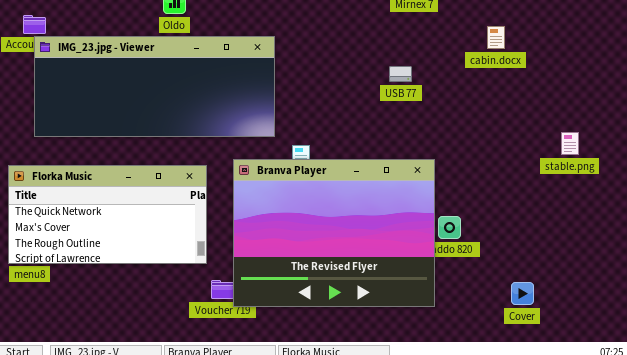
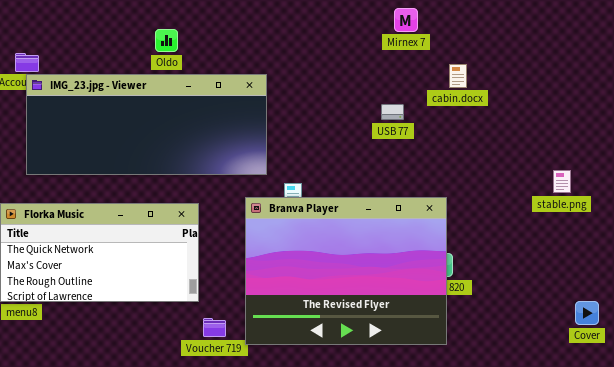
cabin.docx: [487,26,505,49] -> [449,64,467,88], moved
Branva Player: [233,159,435,307] -> [245,197,447,345], moved
Cover: [511,282,534,305] -> [575,301,599,325], moved

